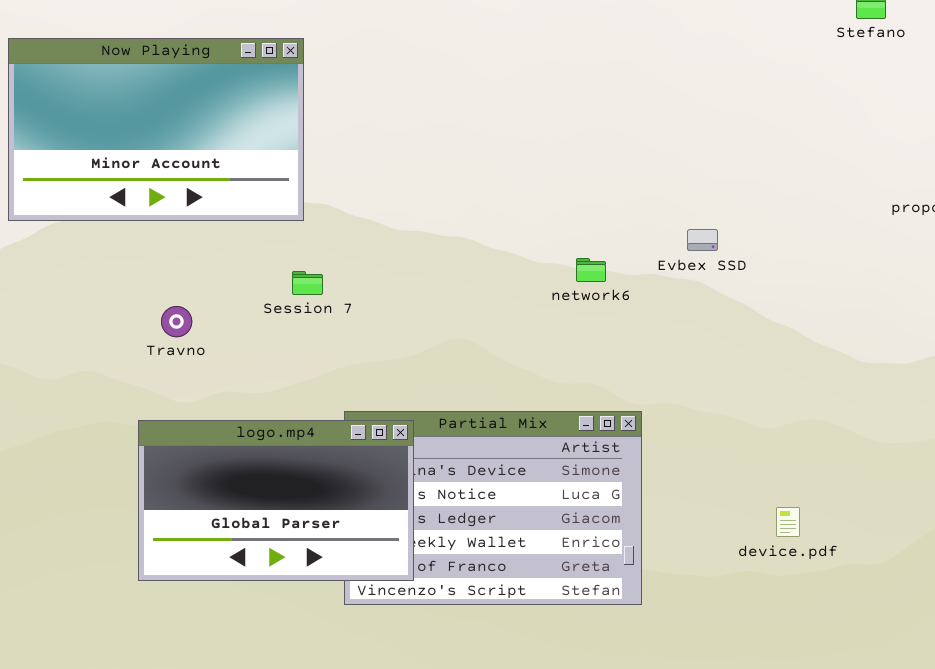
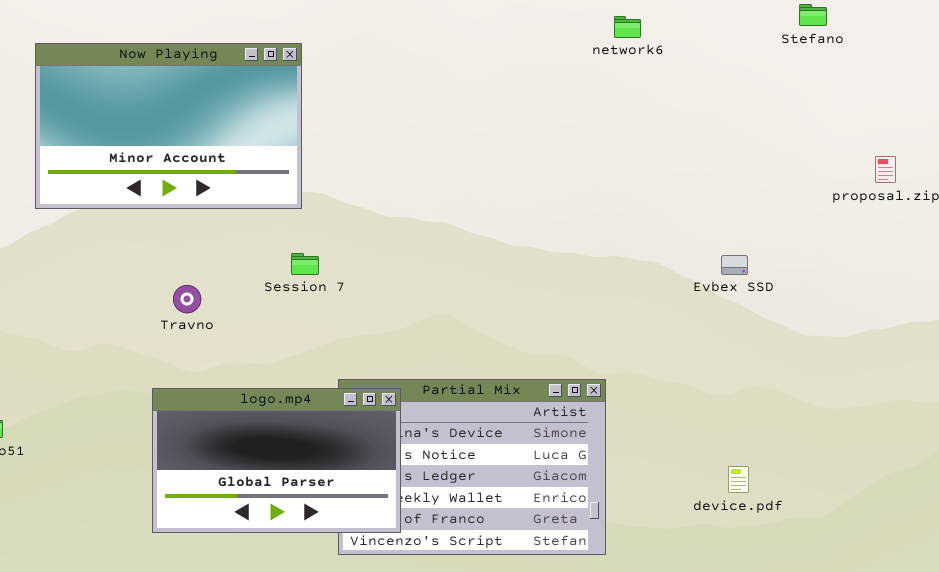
Evbex SSD: [687,229,718,251] -> [721,255,748,275], moved
network6: [576,258,606,282] -> [614,16,641,38], moved

